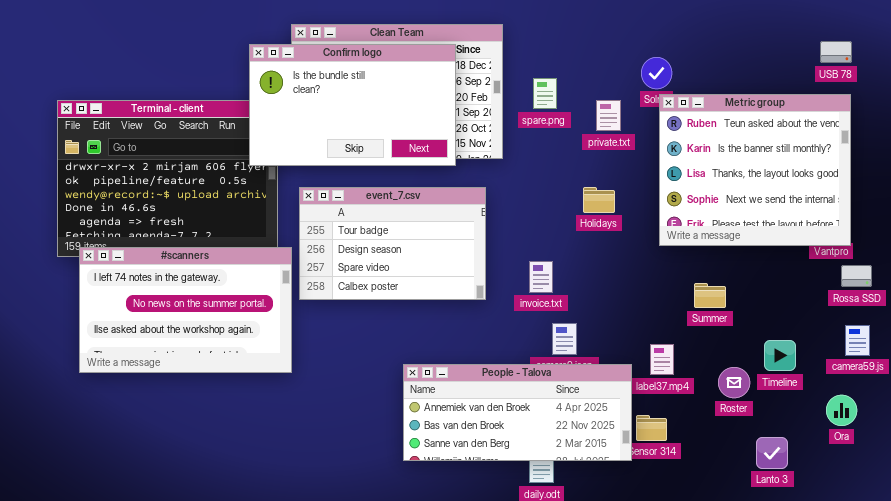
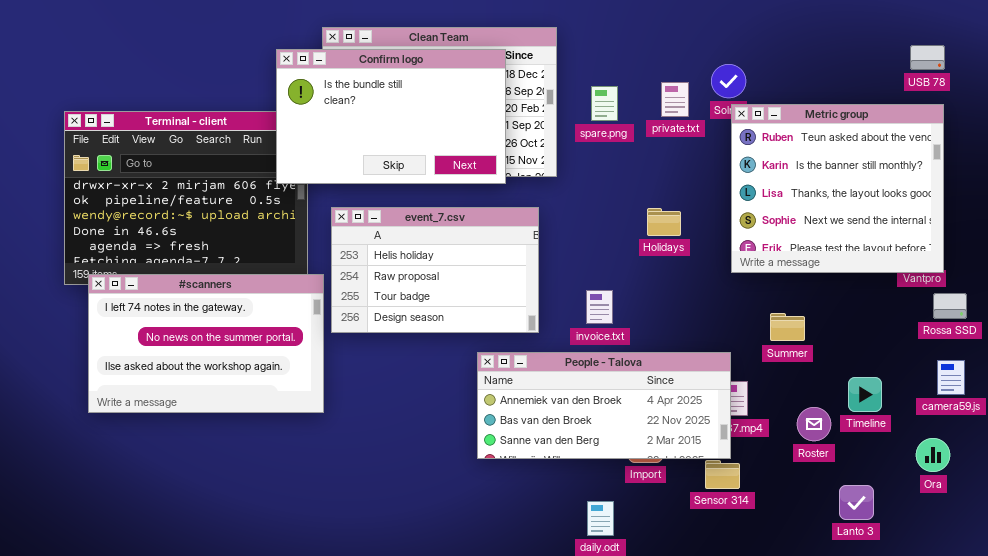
private.txt: [596,100,621,131] -> [661,82,689,117], moved
event_7.csv: [299,187,486,300] -> [331,207,539,333], scrolled up 2 rows
People - Talova: [403,364,632,461] -> [477,352,731,459], moved

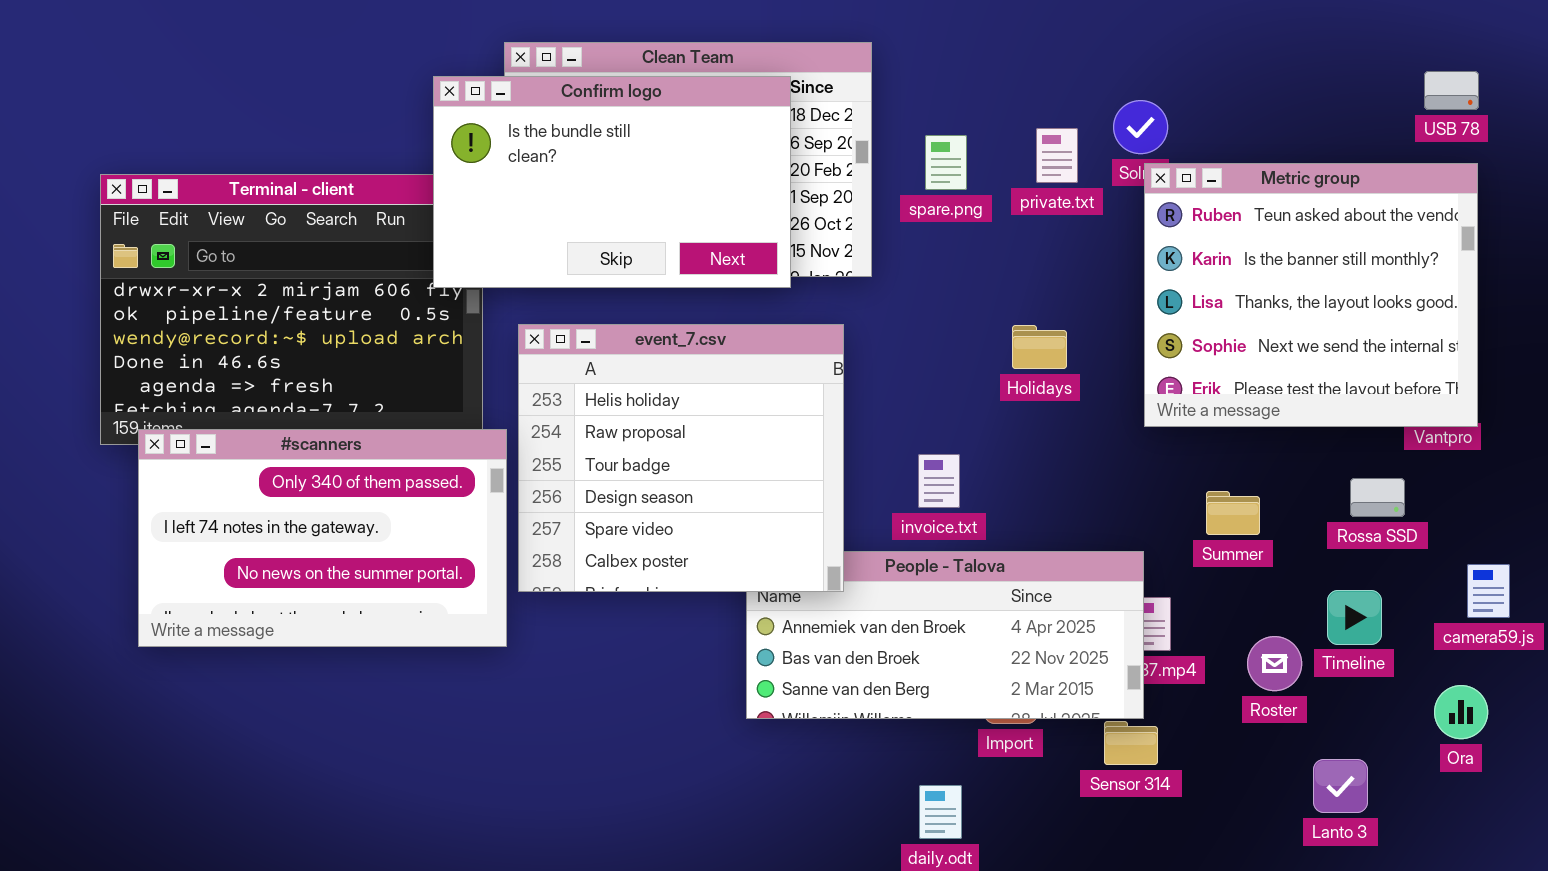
event_7.csv: [331,207,539,333] -> [518,324,844,592], resized
#scanners: [88,274,324,413] -> [138,429,507,647], scrolled up 1 row
Rossa SSD: [933,293,967,319] -> [1350,478,1405,517], moved

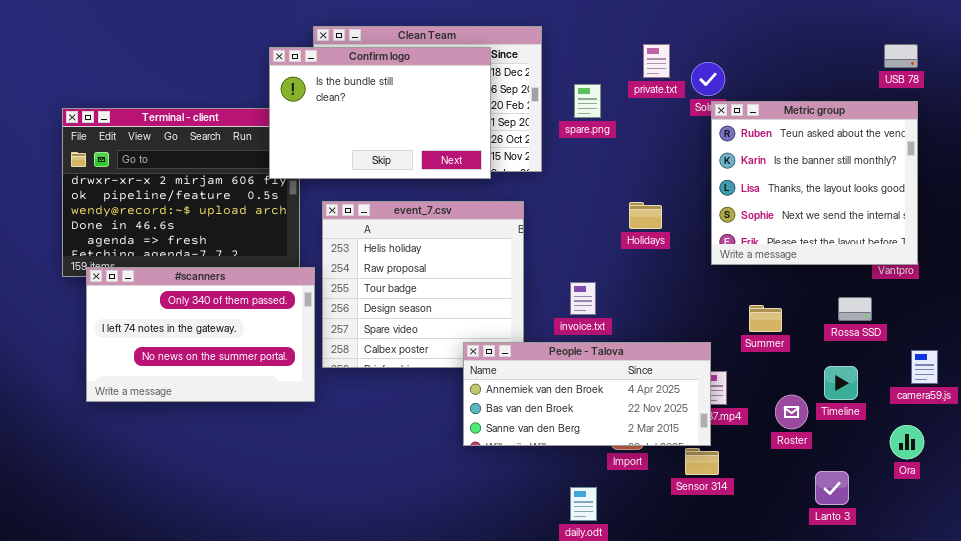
private.txt: [1036,128,1078,183] -> [643,44,670,78], moved
People - Talova: [746,551,1144,719] -> [463,342,711,446], raised

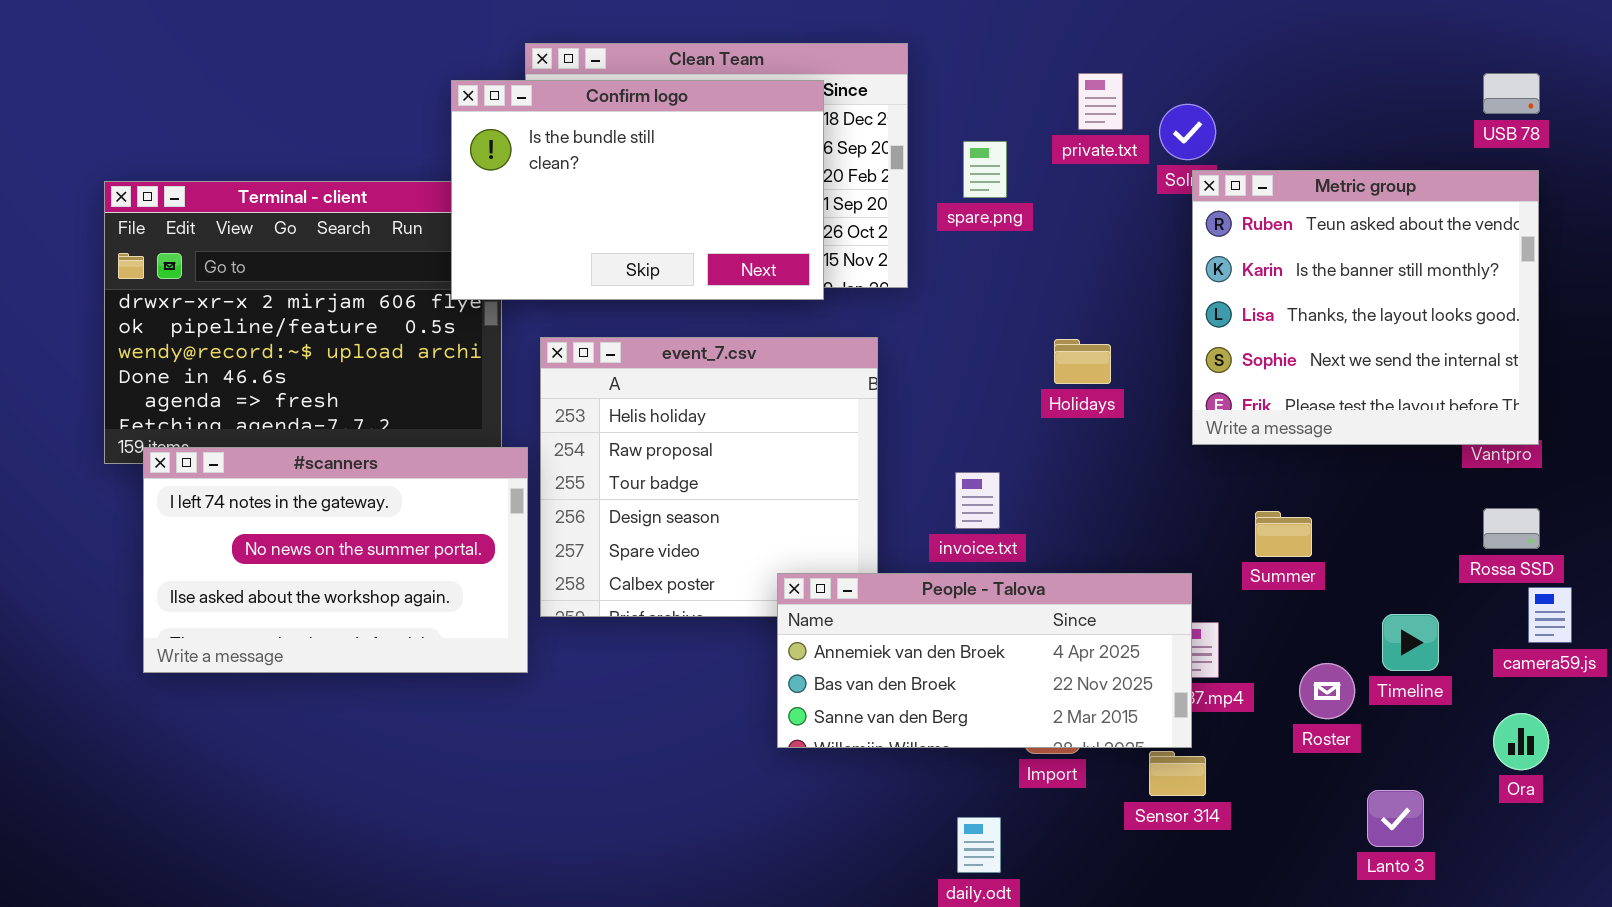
#scanners: [86,267,315,402] -> [143,447,528,673], scrolled down 1 row
Rossa SSD: [838,297,872,321] -> [1483,508,1540,549], moved

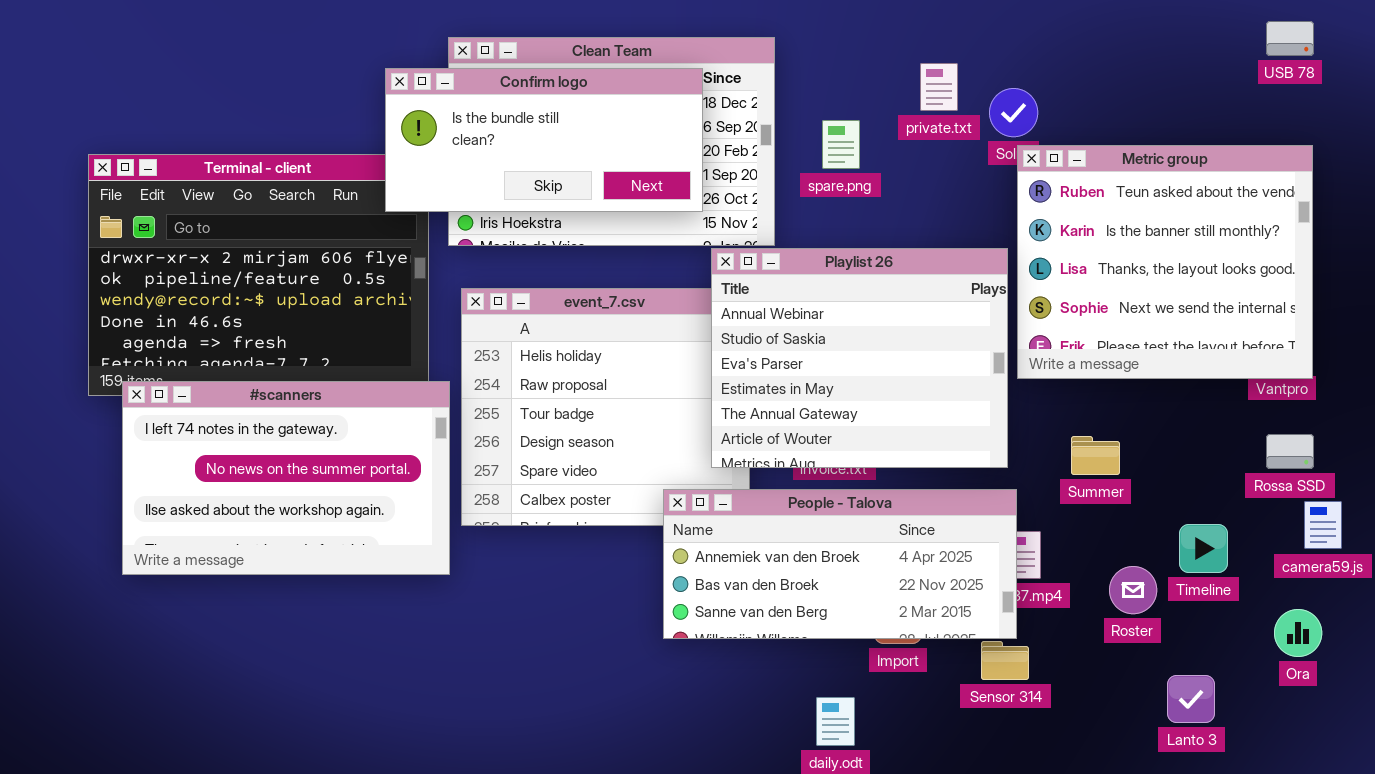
USB 78: [1483,73,1540,114] -> [1266,21,1314,56], moved
Confirm logo: [451,80,824,300] -> [385,68,703,212], resized
Playlist 26: none -> [711,248,1008,468], opened

